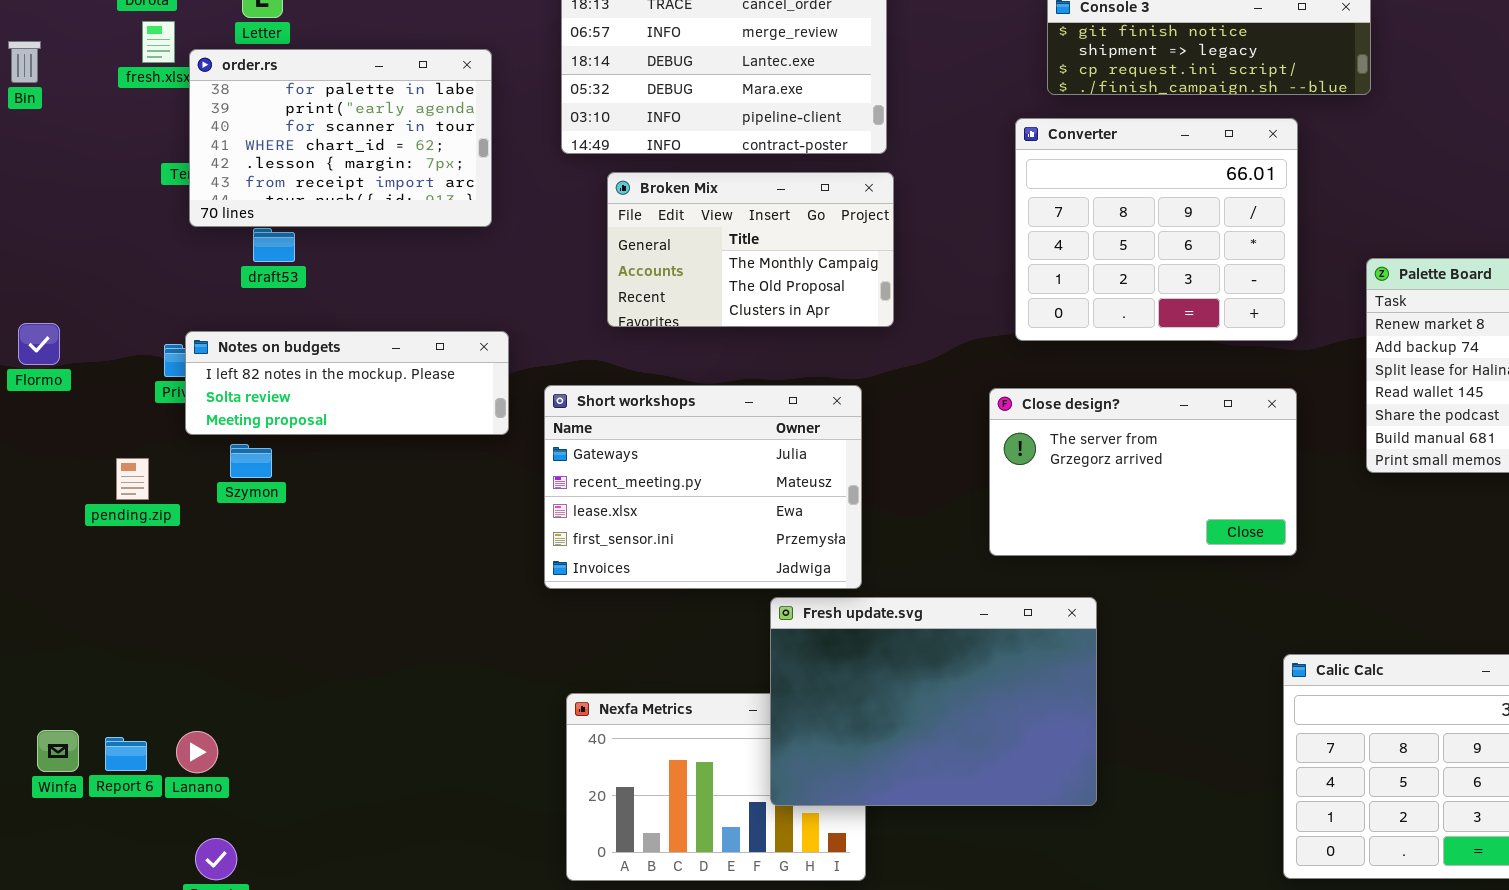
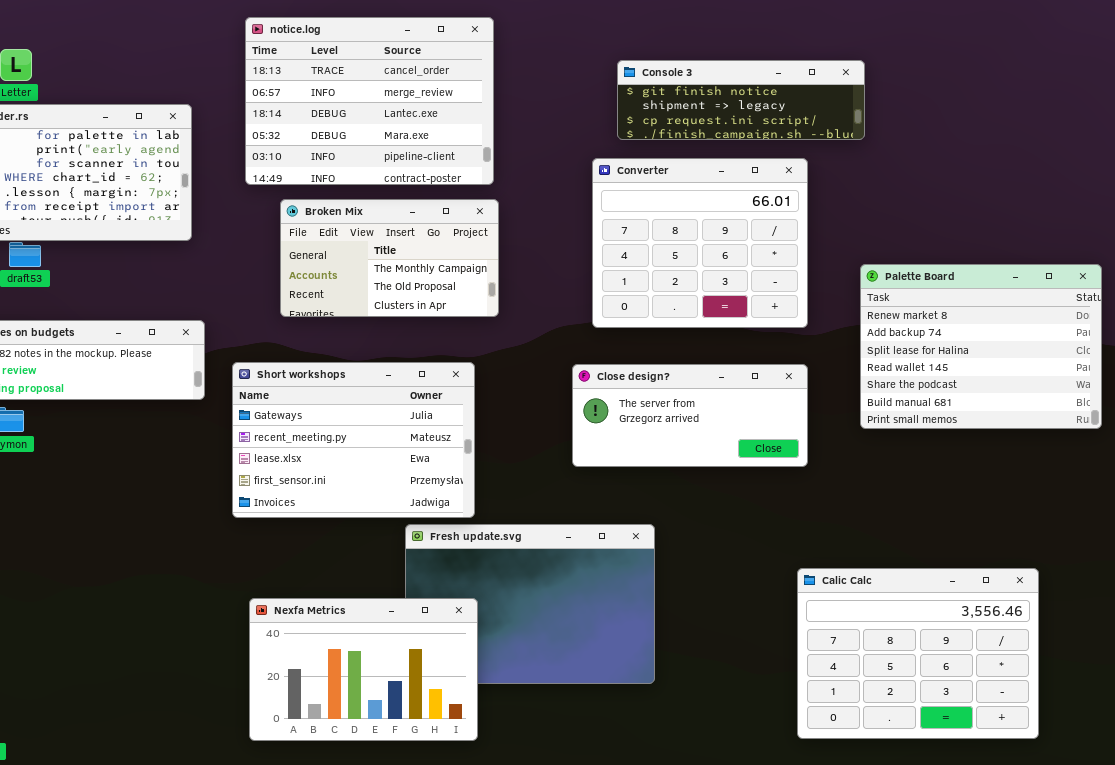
Close design?: [989,388,1297,556] -> [572,364,808,467], resized
Nexfa Metrics: [566,693,866,881] -> [249,598,478,741], raised

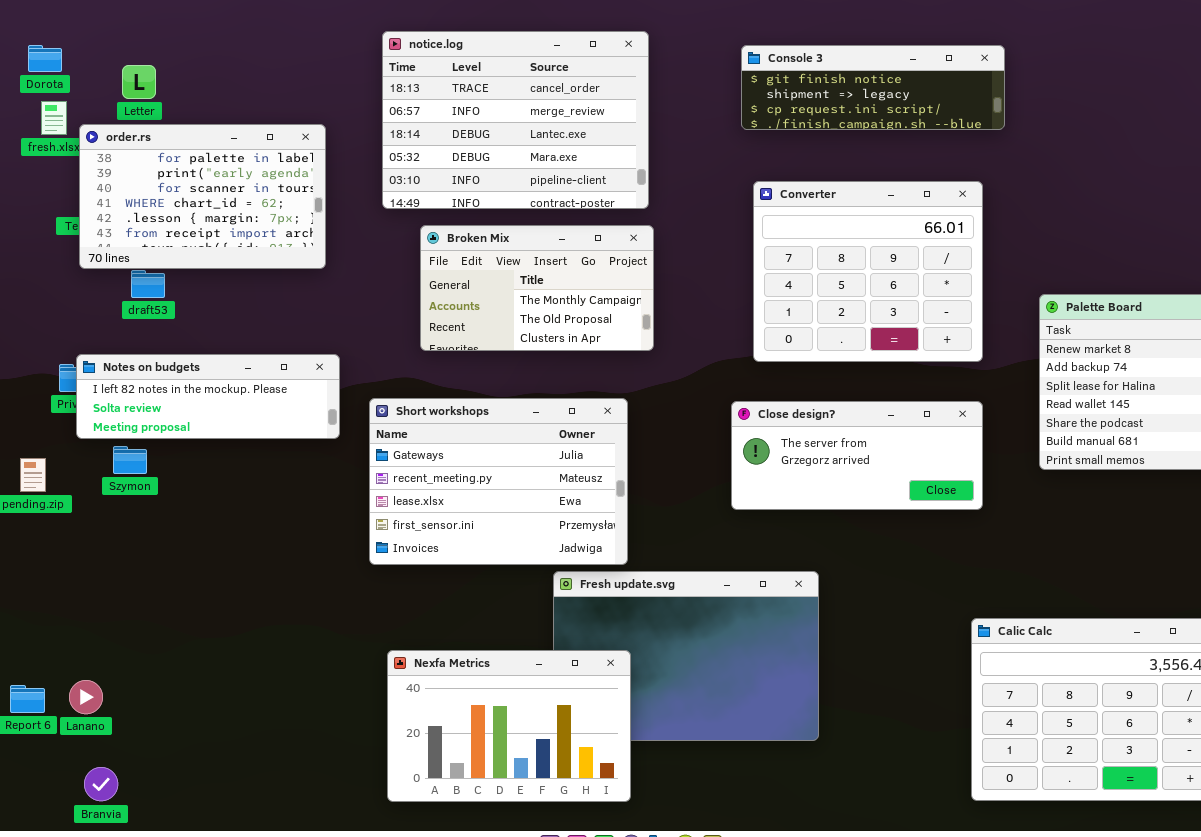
Console 3: [617,60,865,140] -> [741,45,1005,130], moved

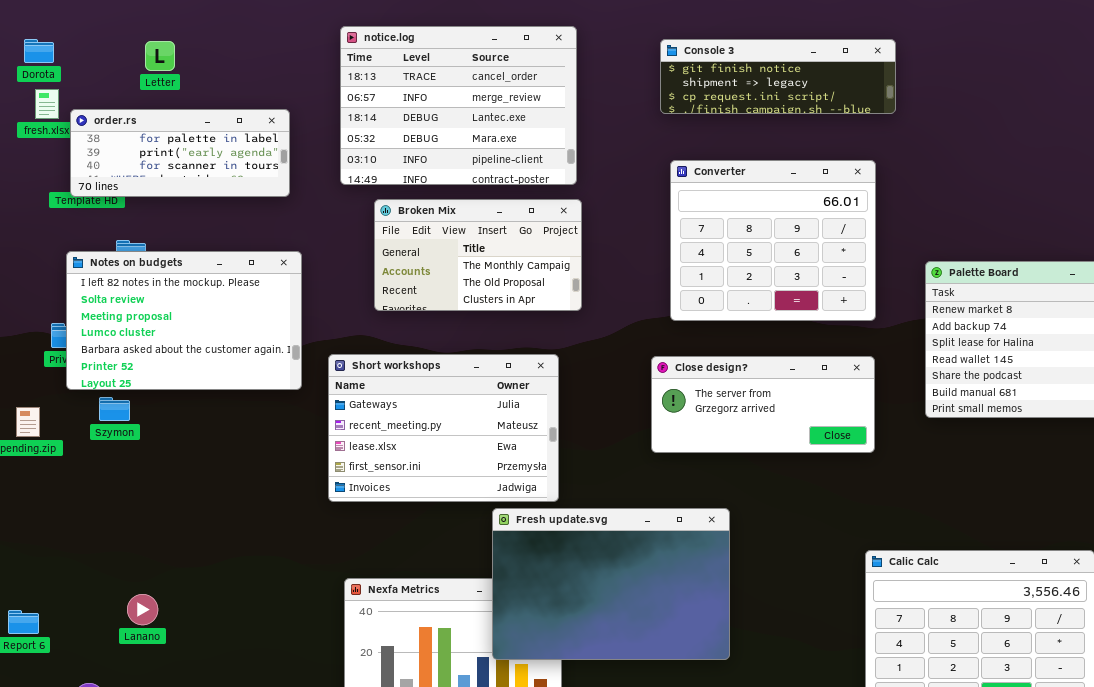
Letter: [122,65,156,99] -> [145,41,175,71], moved
order.rs: [79,124,326,269] -> [70,109,290,197], resized
Notes on budgets: [76,354,340,439] -> [66,251,302,390], resized
Fresh update.svg: [553,571,819,741] -> [492,508,730,660], raised
Lanano: [69,680,103,714] -> [127,594,158,625], moved

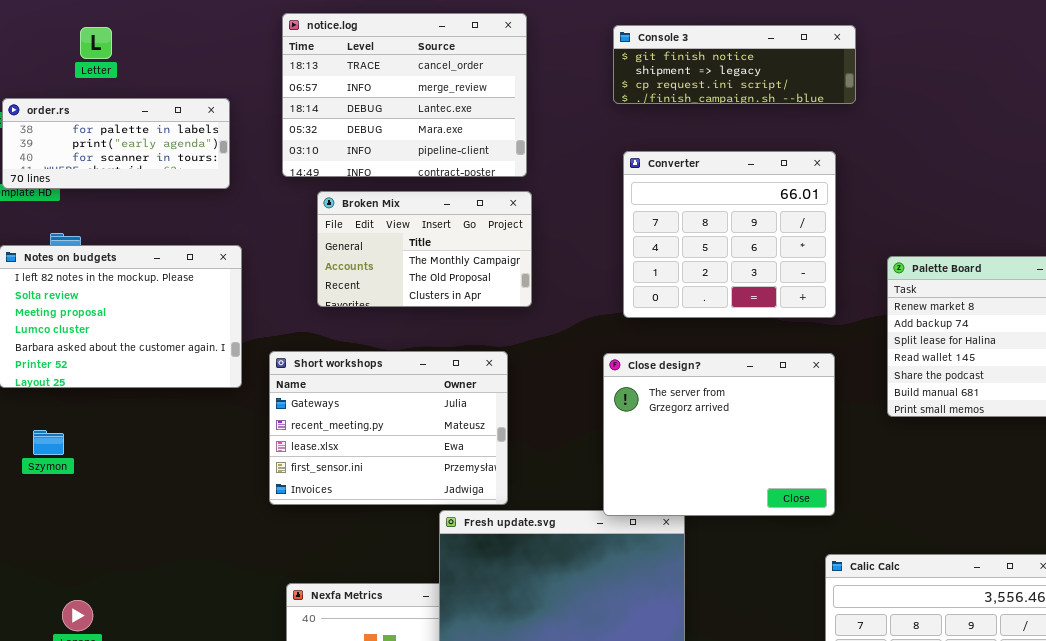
Close design?: [651,356,875,453] -> [603,353,835,516], resized
Szymon: [99,397,130,421] -> [33,430,64,455], moved

